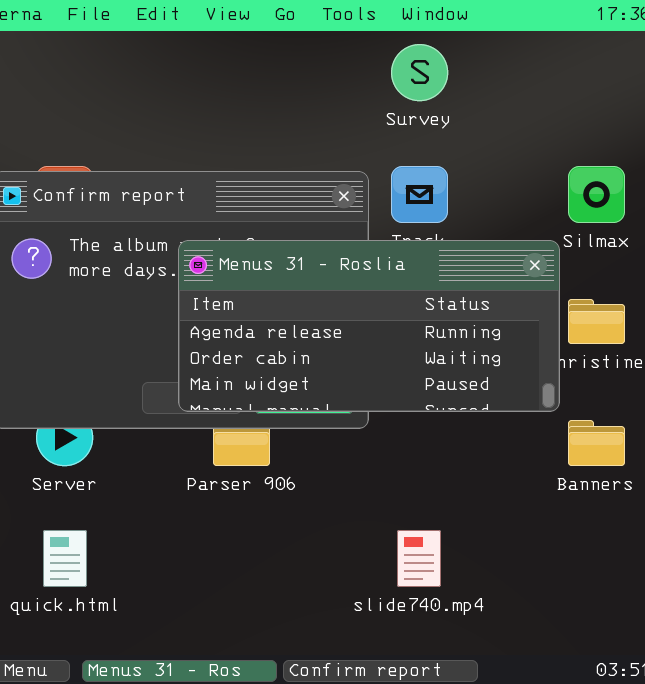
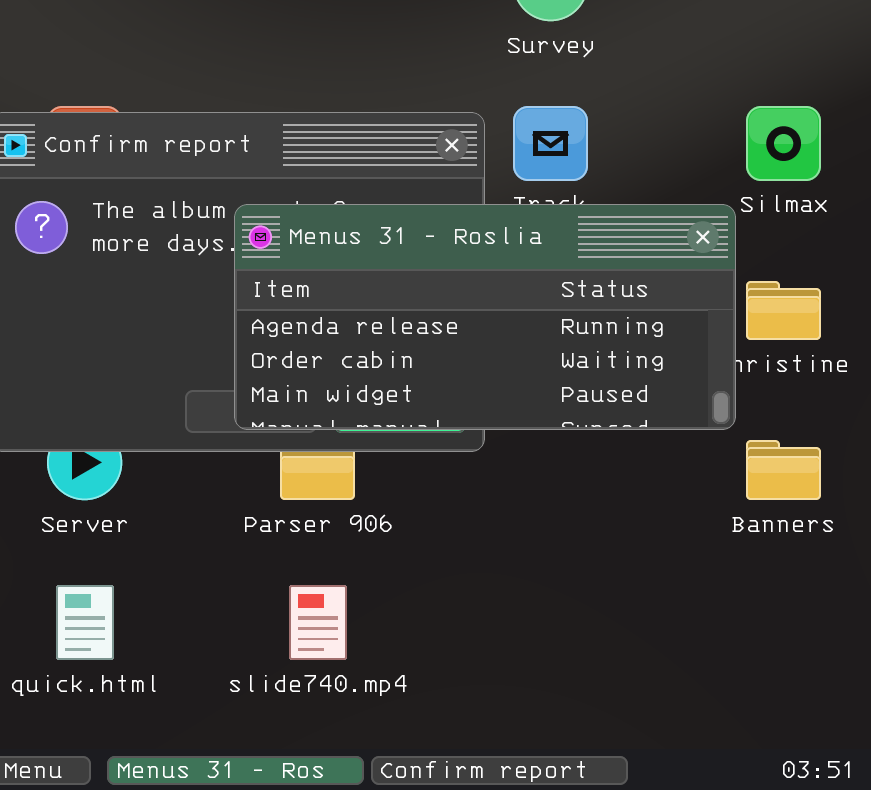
slide740.mp4: [397,530,441,587] -> [289,585,347,660], moved

